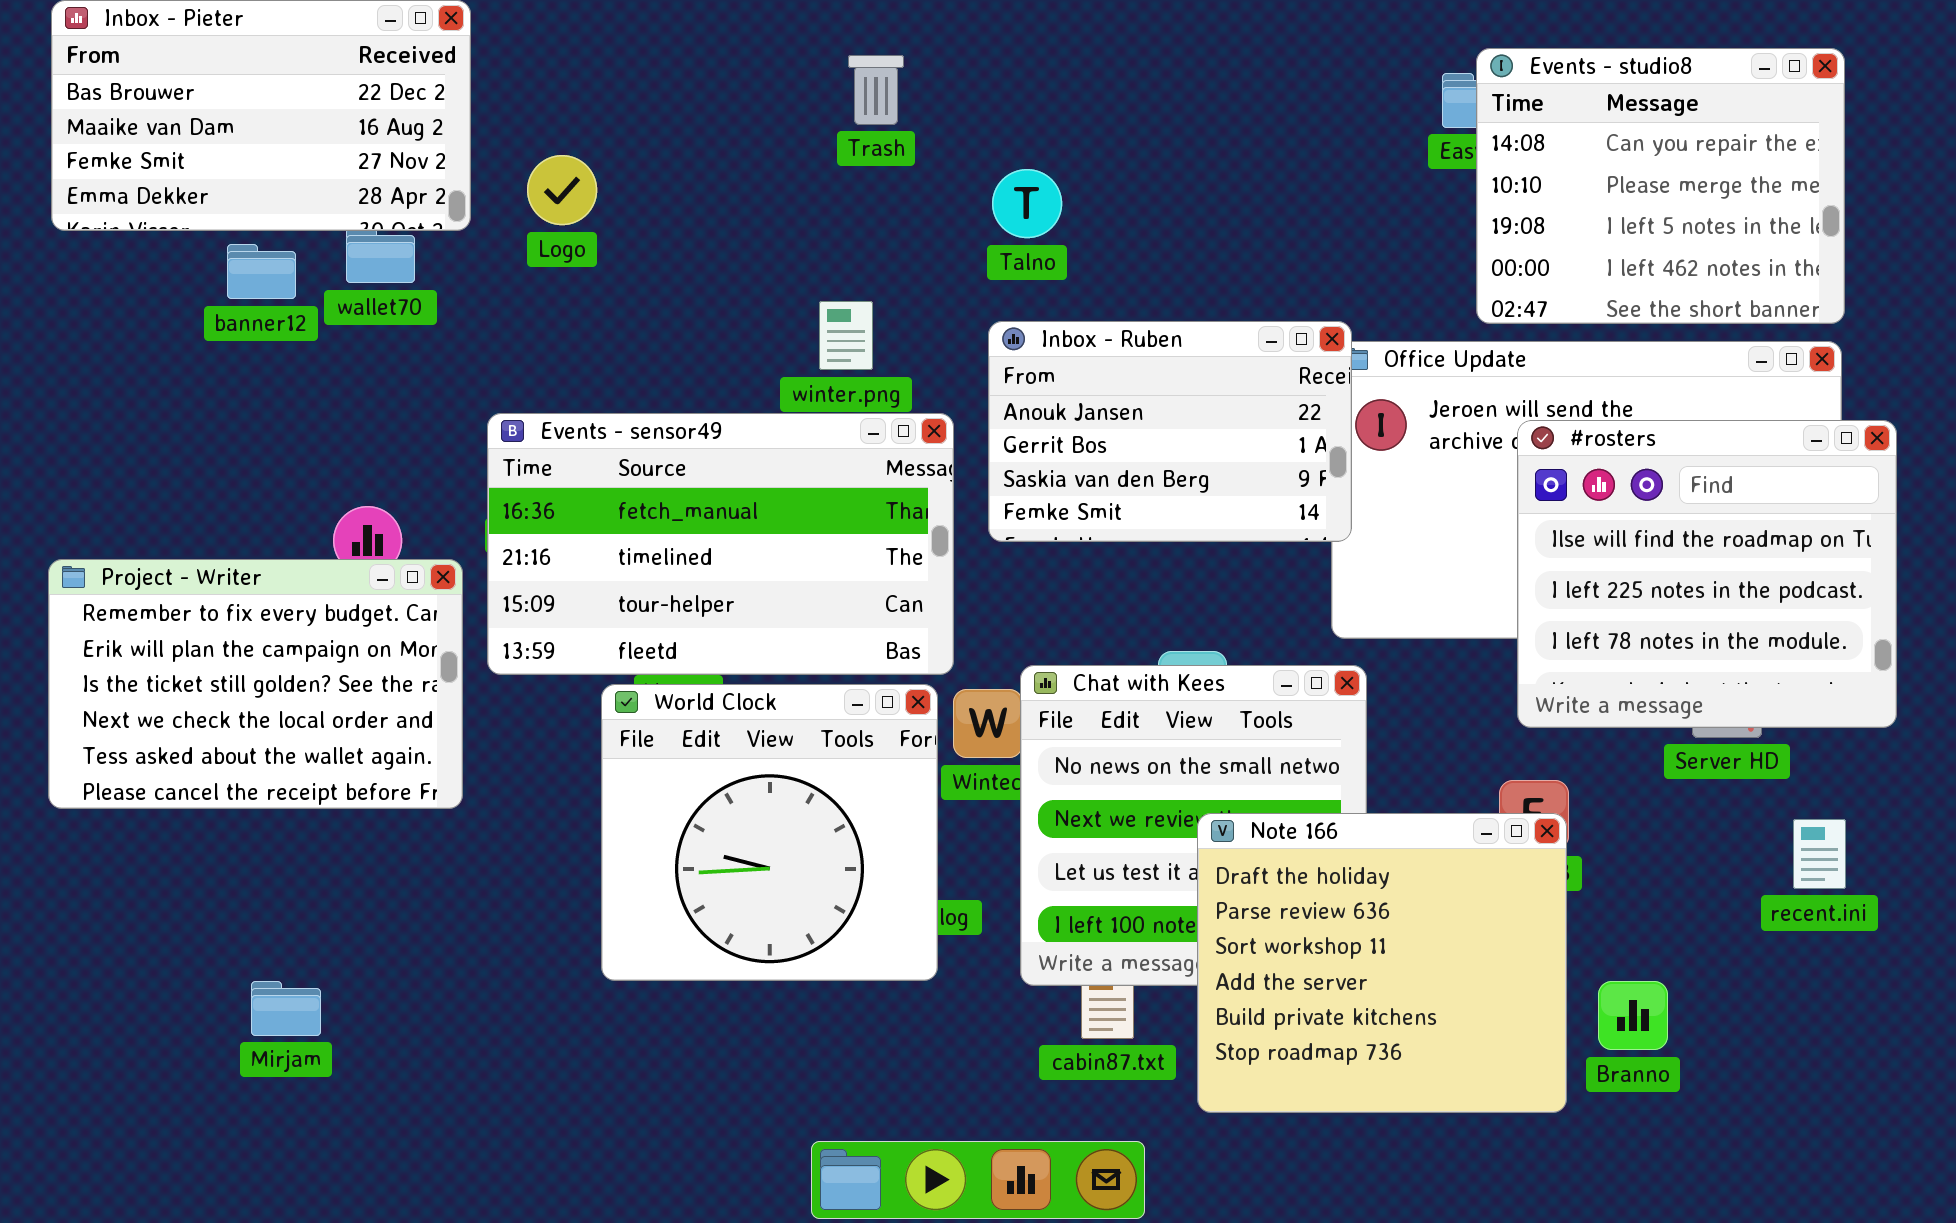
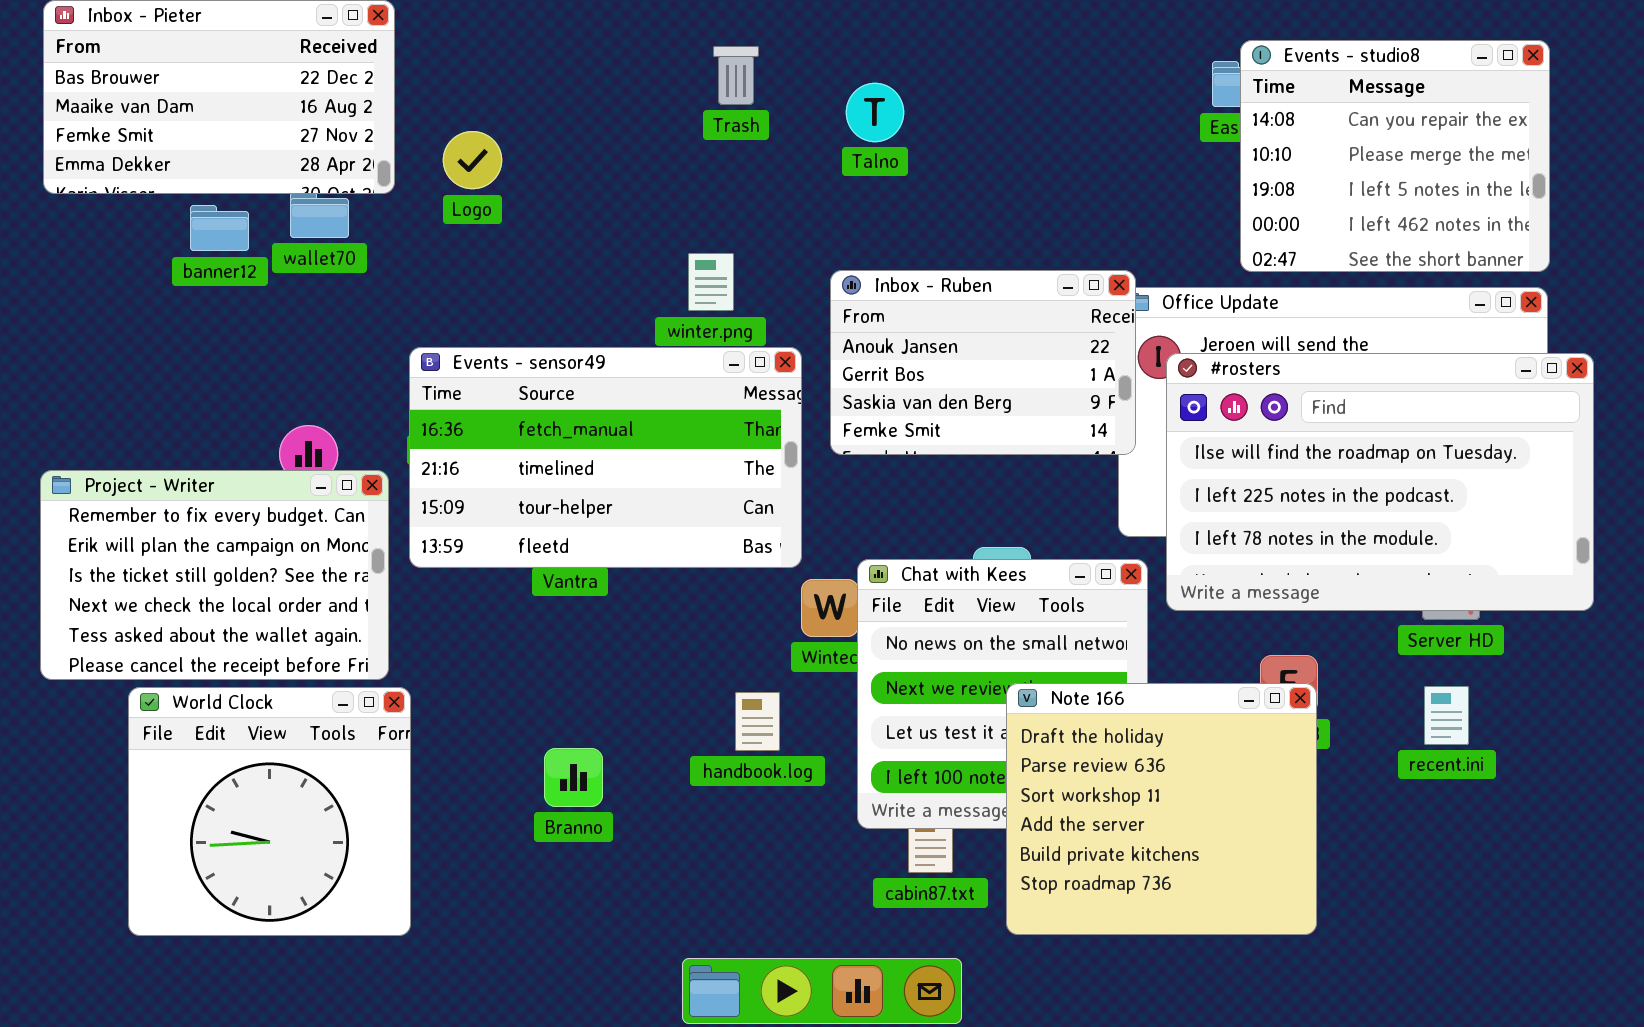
Talno: [992,169,1062,238] -> [846,83,904,142], moved
#rosters: [1517,420,1897,728] -> [1166,353,1594,611], resized
World Clock: [601,684,938,981] -> [128,687,411,936], moved
recent.ini: [1793,819,1846,889] -> [1424,686,1469,745], moved
Branno: [1598,981,1668,1050] -> [544,748,603,807], moved

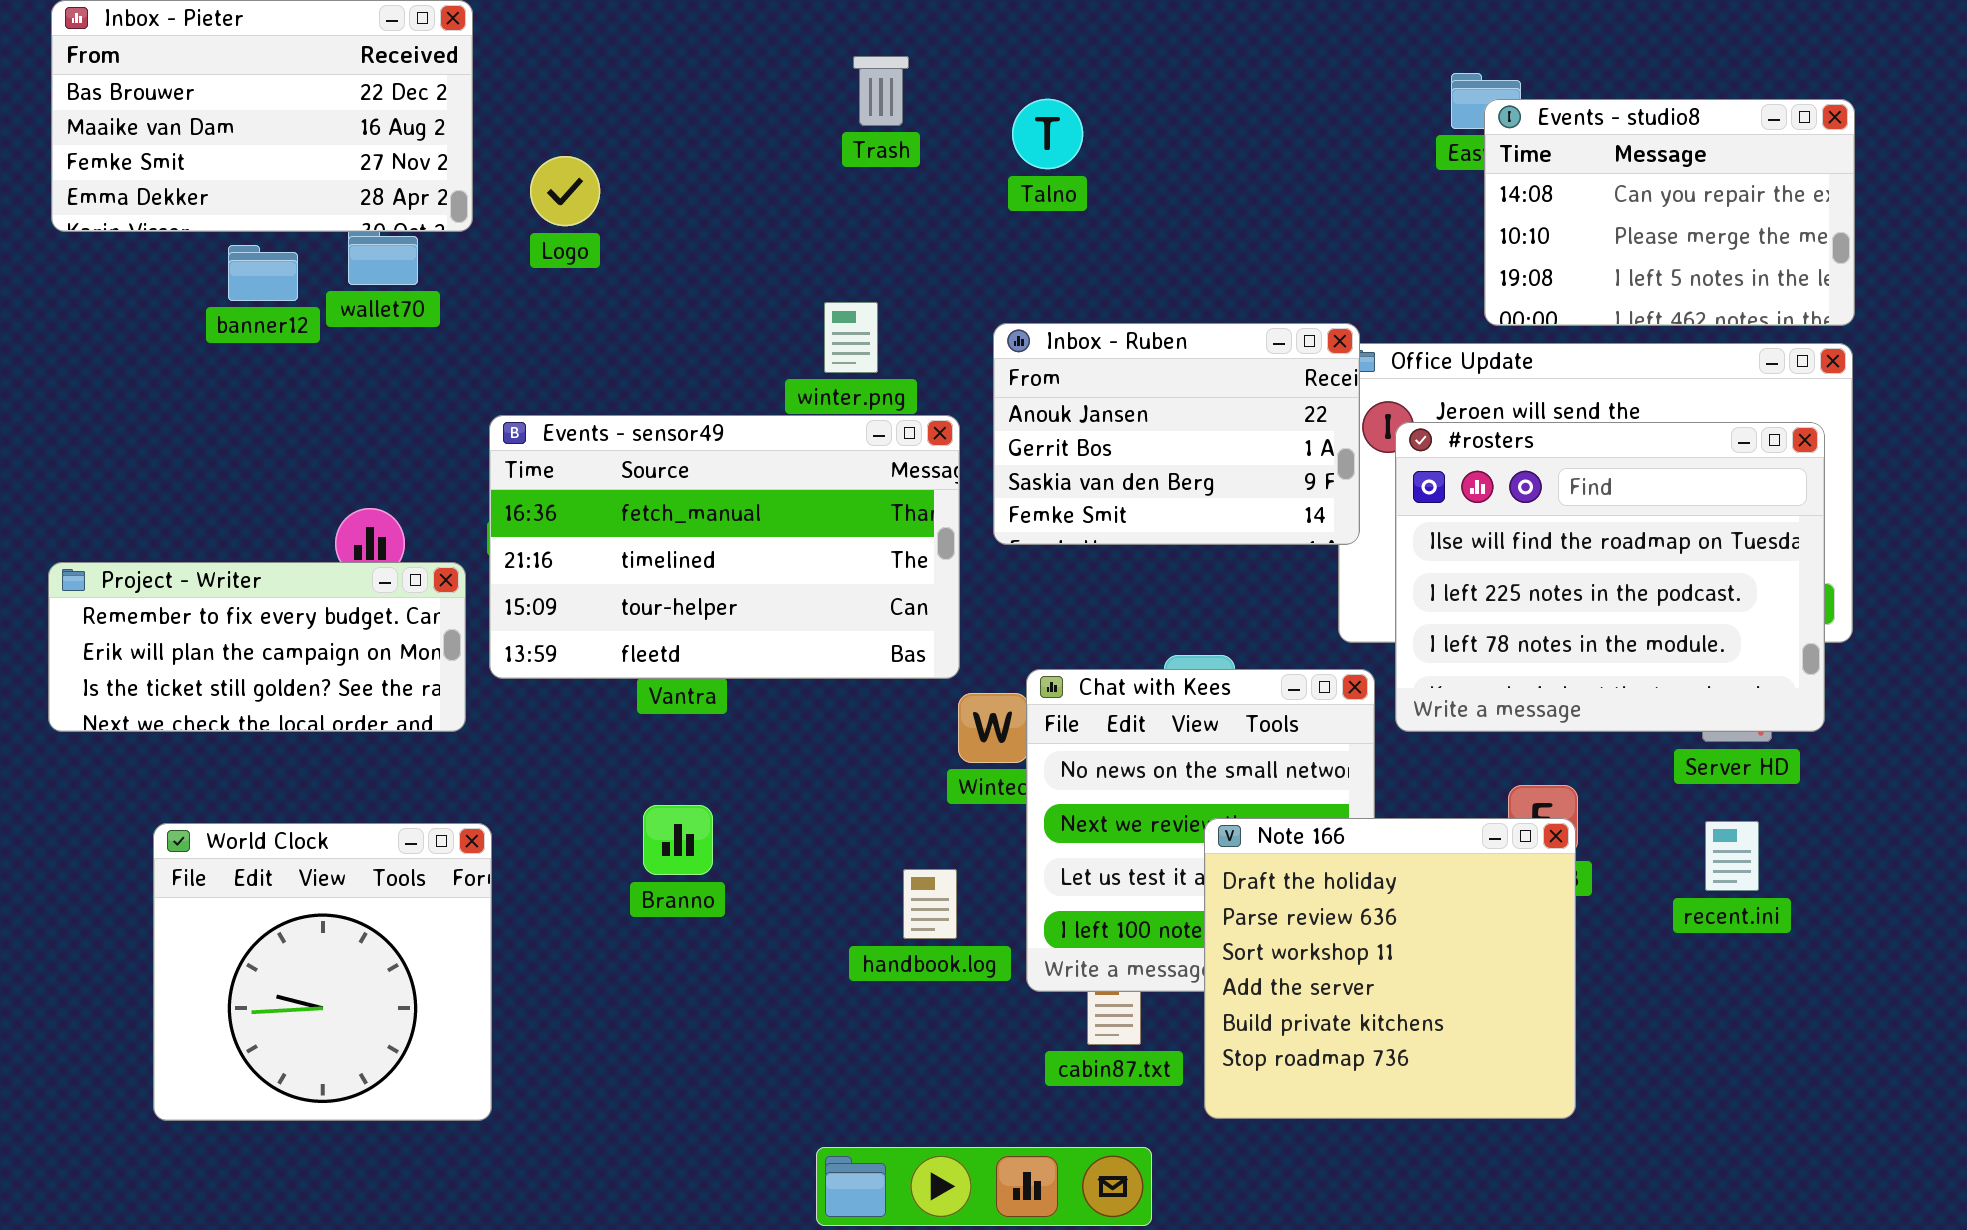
Events - studio8: [1240,40,1550,272] -> [1484,99,1855,326], resized
#rosters: [1166,353,1594,611] -> [1395,422,1825,732], resized
Project - Writer: [40,470,389,680] -> [48,562,466,732], resized
handbook.log: [735,692,780,751] -> [903,869,957,939], moved
Branno: [544,748,603,807] -> [643,805,713,875], moved

